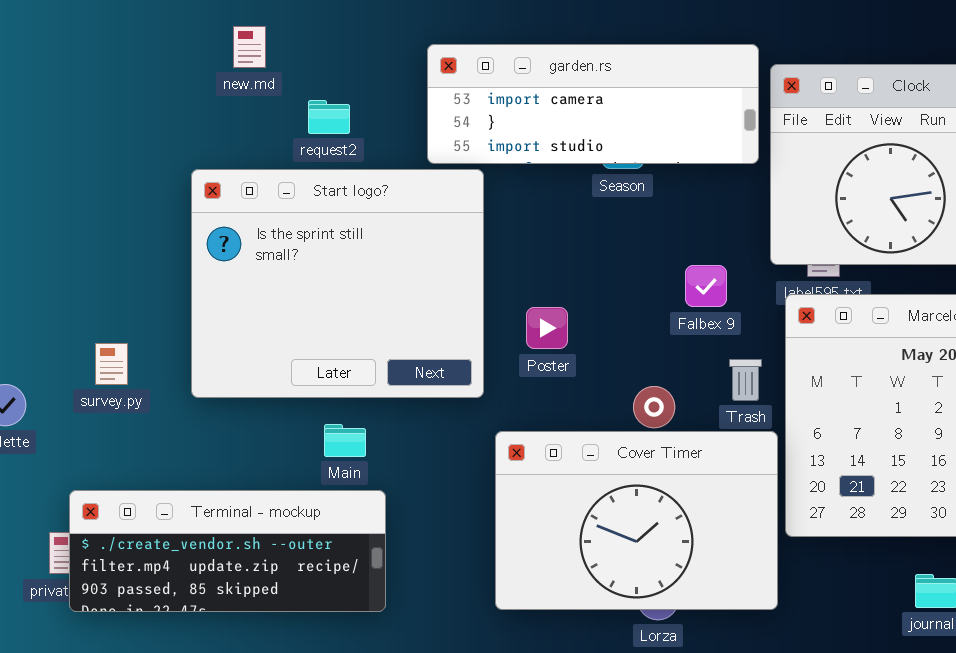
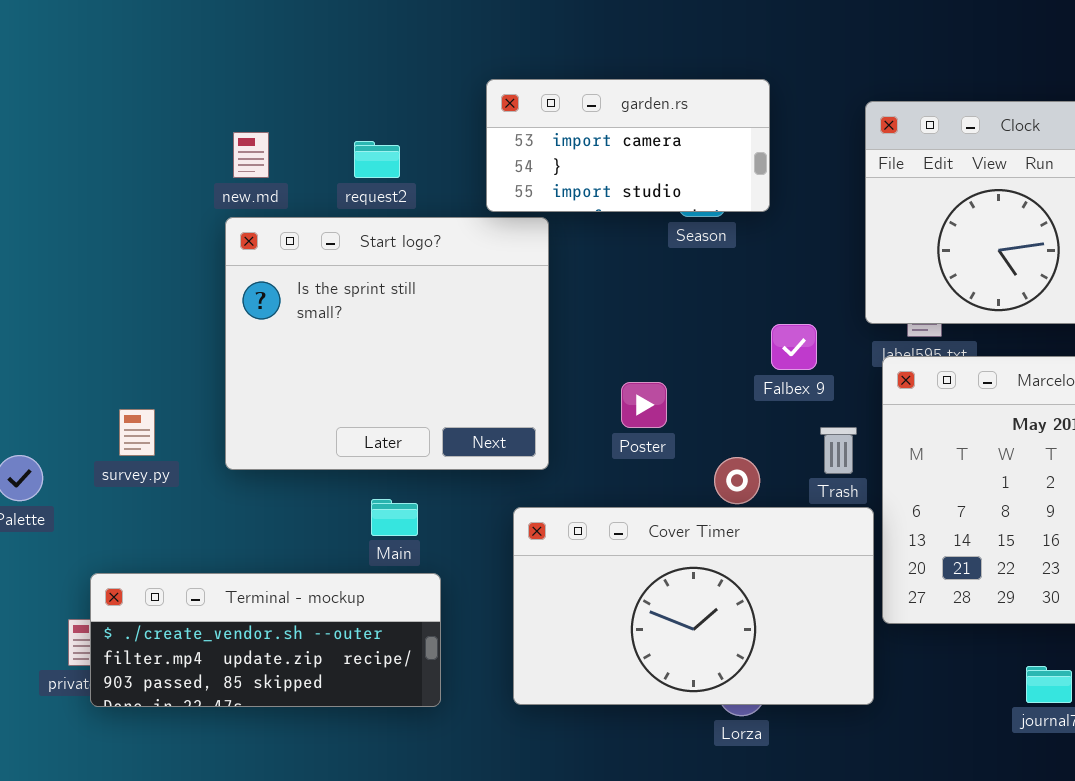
new.md: [233,26,266,68] -> [233,132,269,178], moved
garden.rs: [427,44,759,164] -> [486,79,770,212], resized
Poster: [526,307,568,349] -> [621,382,667,428], moved
Cover Timer: [495,431,778,610] -> [513,507,874,705], resized

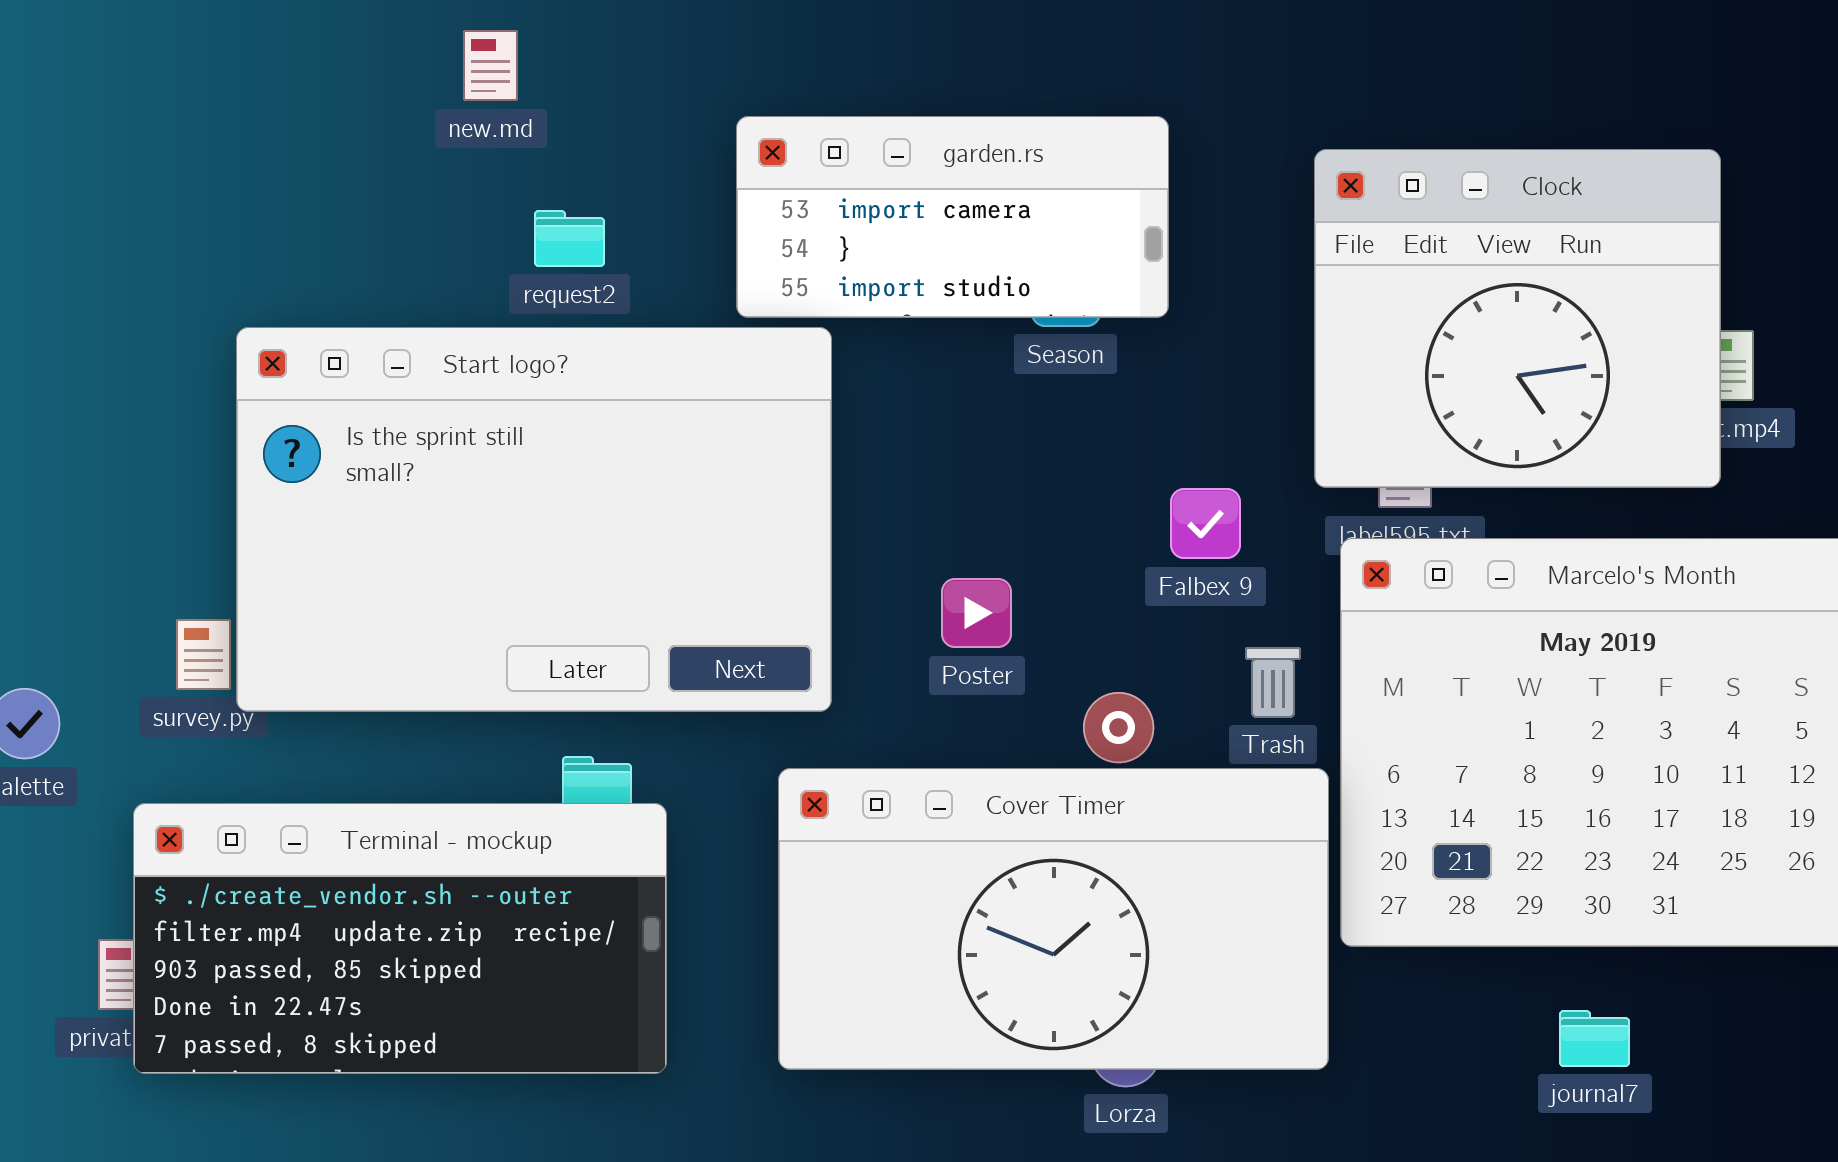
new.md: [233,132,269,178] -> [463,30,518,101], moved
Start logo?: [225,217,549,470] -> [236,327,832,712], resized
Terminal - mockup: [90,573,441,707] -> [133,803,667,1074], resized

